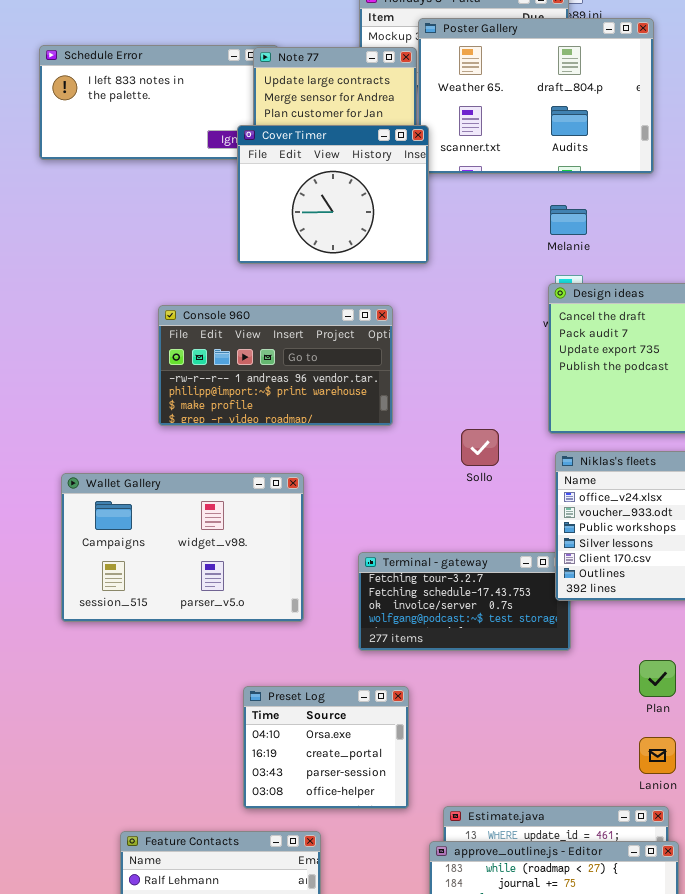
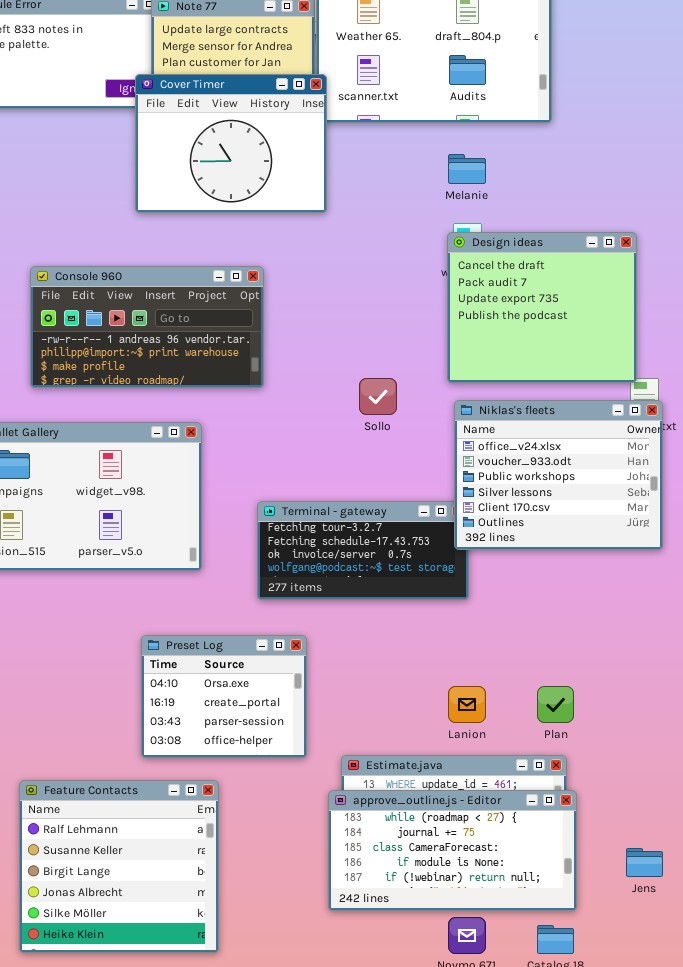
Console 960: [158,305,393,426] -> [30,266,264,388], moved
Plan: [639,660,676,697] -> [537,686,574,723], moved
Lanion: [639,737,676,774] -> [448,686,486,723], moved

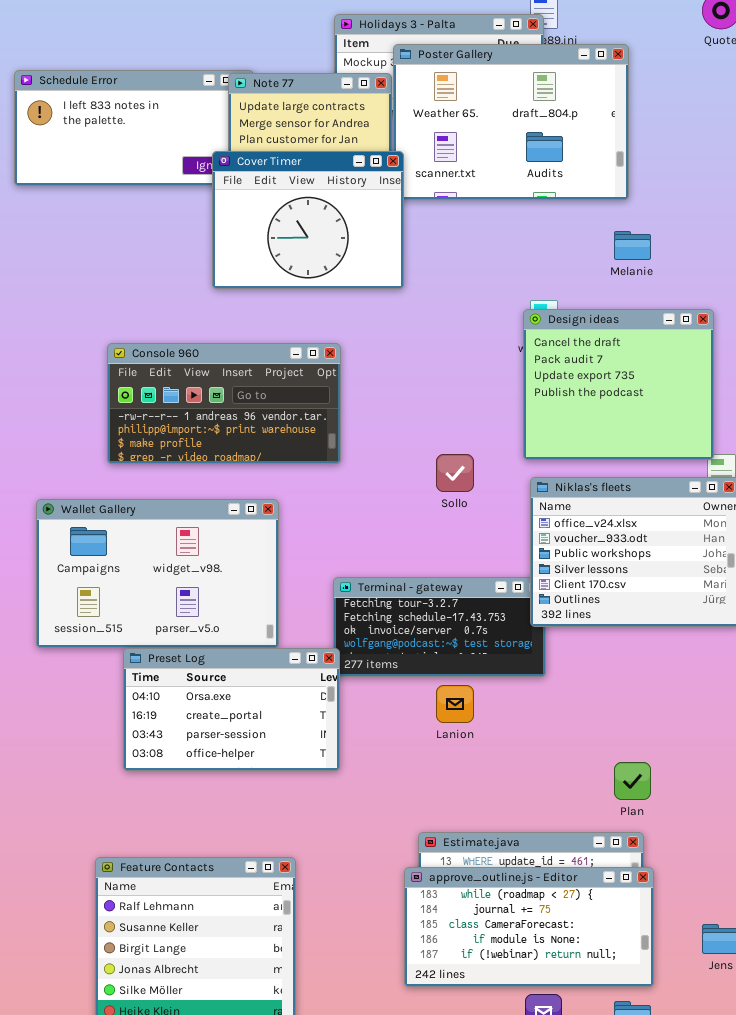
Melanie: [448,154,486,184] -> [614,231,651,260], moved
Preset Log: [141,635,307,758] -> [123,648,340,771], moved, resized
Lanion: [448,686,486,723] -> [436,685,474,723], moved

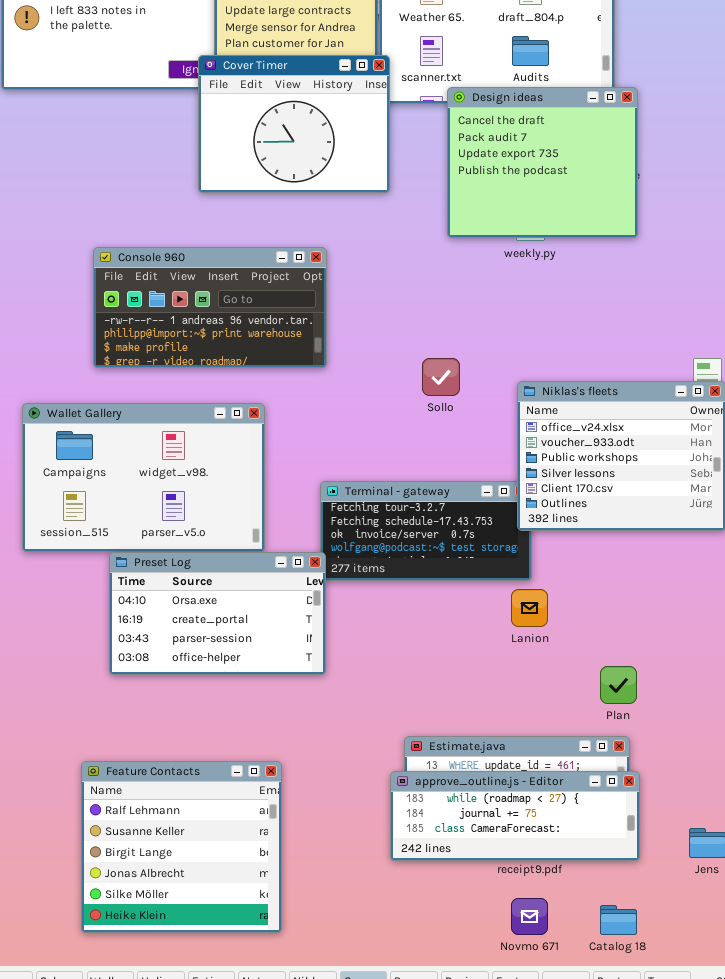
Design ideas: [523,309,714,460] -> [447,87,638,238], moved
Lanion: [436,685,474,723] -> [511,589,548,627], moved
approve_outline.js - Editor: [404,867,654,987] -> [390,771,640,861], resized

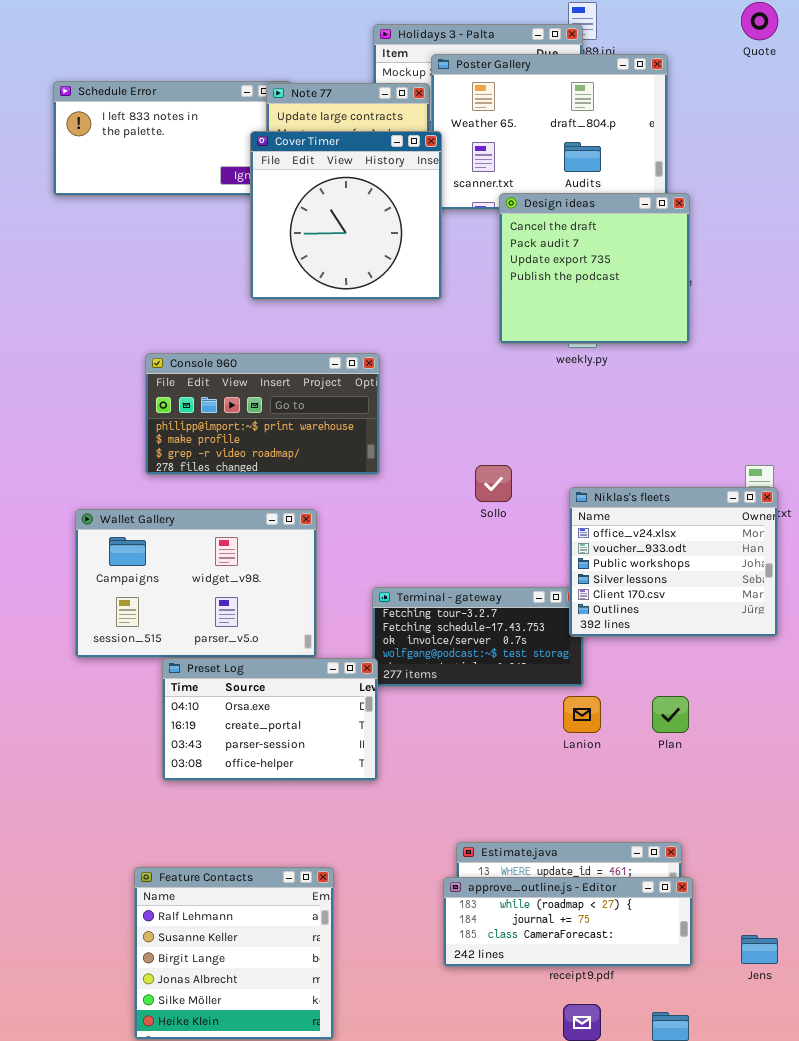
Cover Timer: [198,55,390,193] -> [250,131,442,300], resized
Console 960: [93,247,327,368] -> [145,353,380,475], scrolled down 1 row
Plan: [600,666,637,704] -> [652,696,689,733], moved

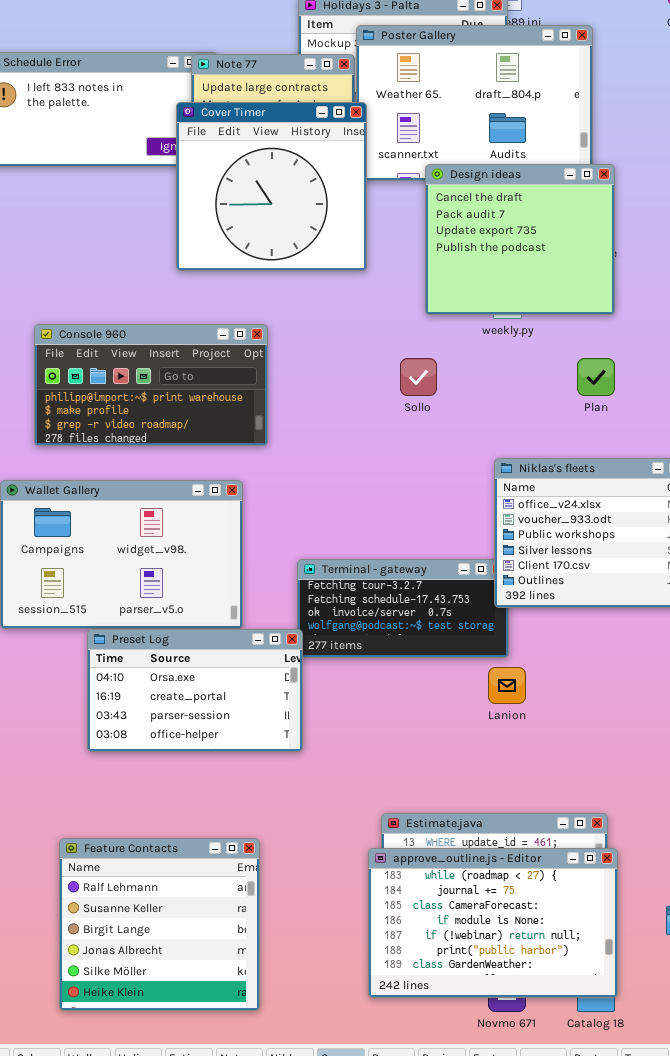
Console 960: [145,353,380,475] -> [34,324,268,446], moved
Sollo: [475,465,512,502] -> [400,358,437,396], moved
Plan: [652,696,689,733] -> [577,358,615,396], moved
approve_outline.js - Editor: [443,877,693,967] -> [368,848,618,998], resized

